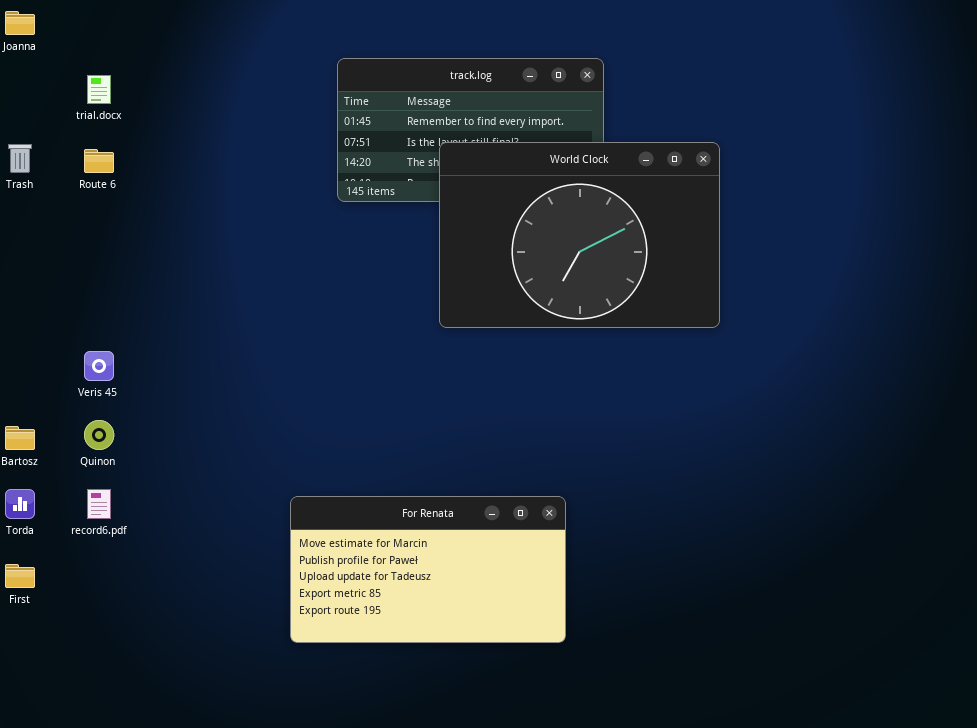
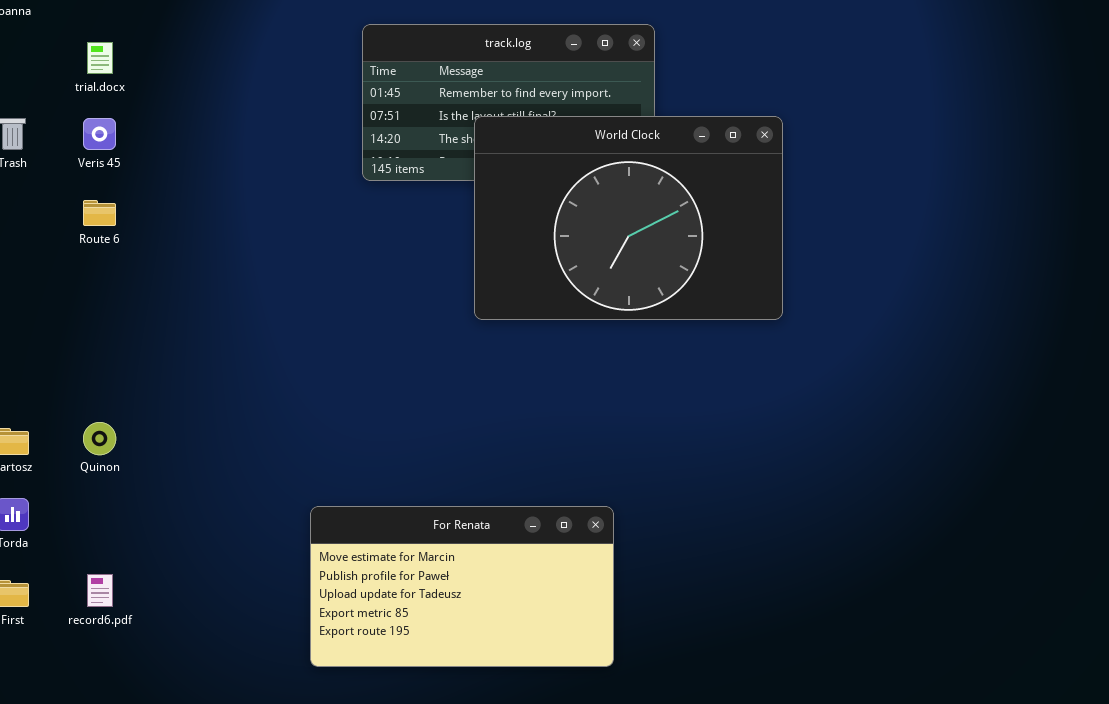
Route 6: [84,149,114,173] -> [83,200,116,226], moved
Veris 45: [84,351,114,381] -> [83,118,116,150], moved
record6.pdf: [87,489,111,519] -> [87,574,113,607], moved

